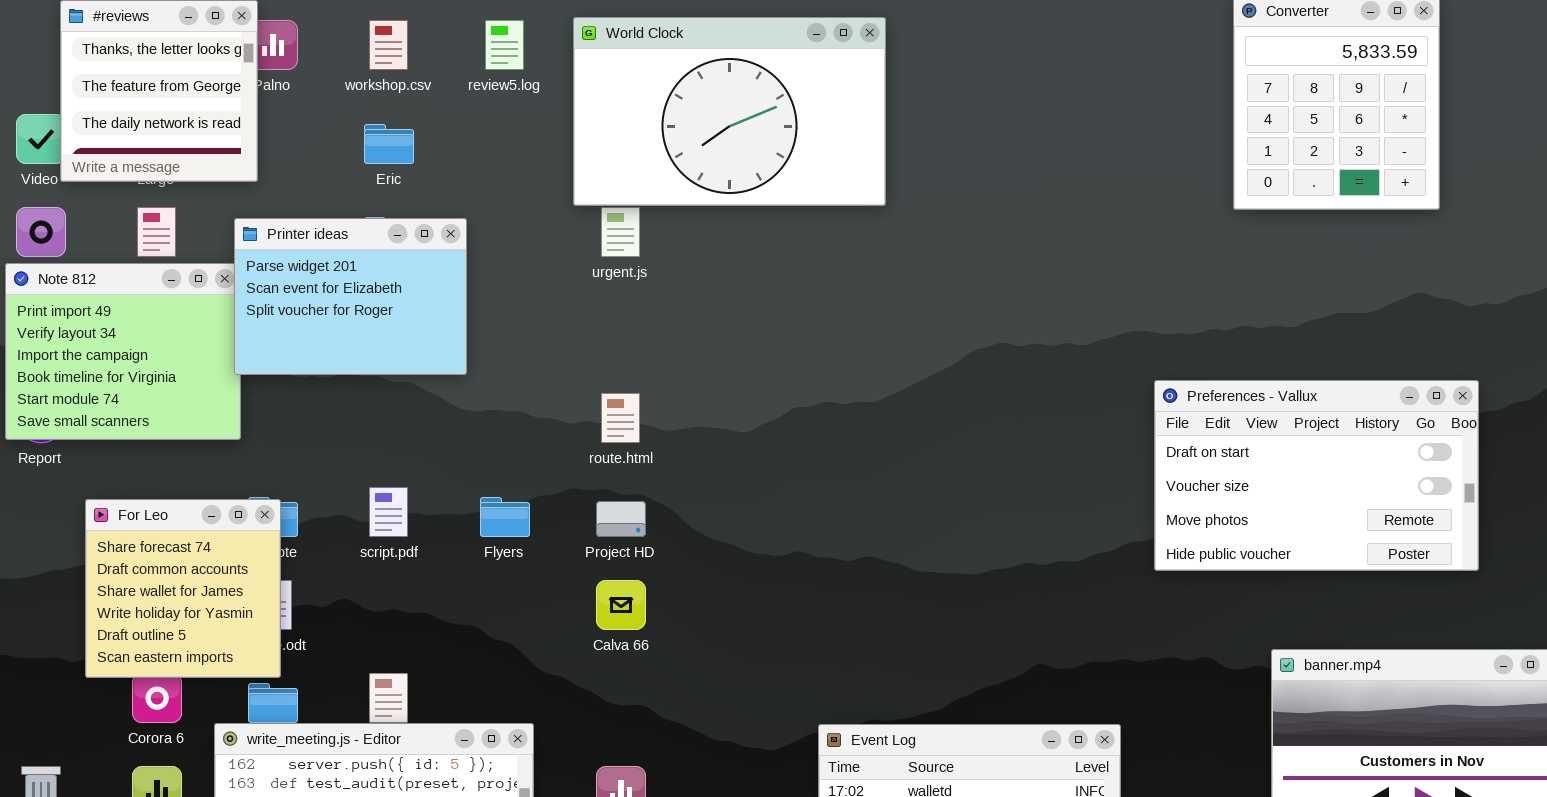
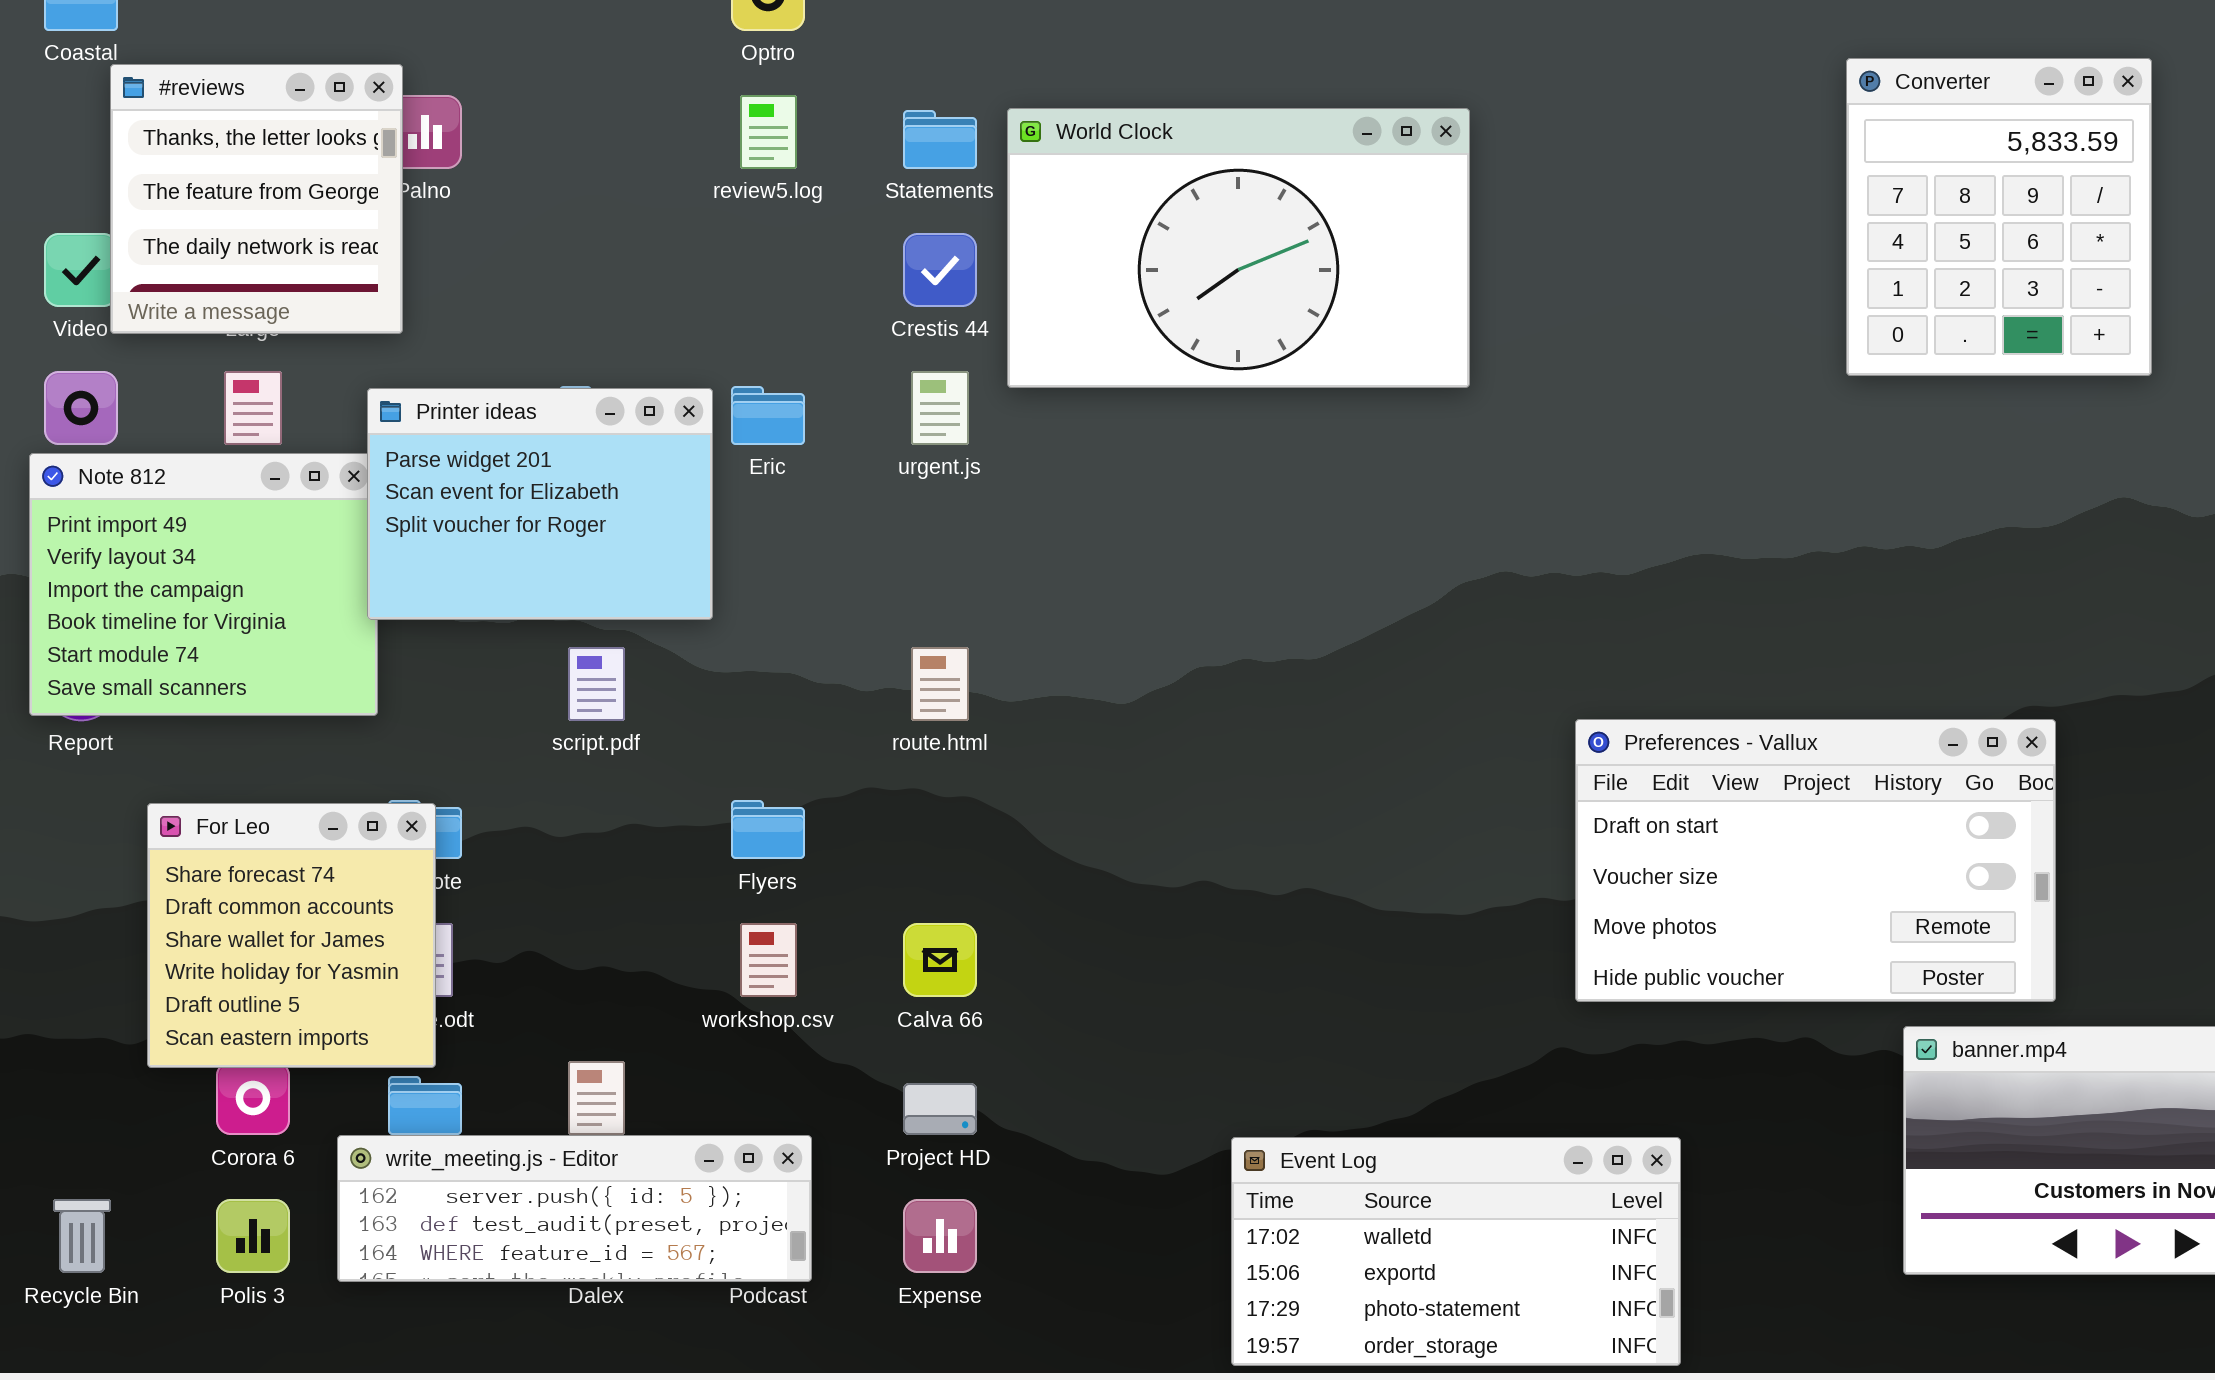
World Clock: [573,17,886,206] -> [1007,108,1470,388], moved
workshop.csv: [369,20,408,70] -> [740,923,797,997], moved
Eric: [364,124,414,164] -> [731,386,805,445], moved
Preferences - Vallux: [1154,380,1479,571] -> [1575,719,2056,1002], moved
script.pdf: [369,487,408,537] -> [568,647,625,721], moved
Project HD: [596,501,646,537] -> [903,1083,977,1135], moved

